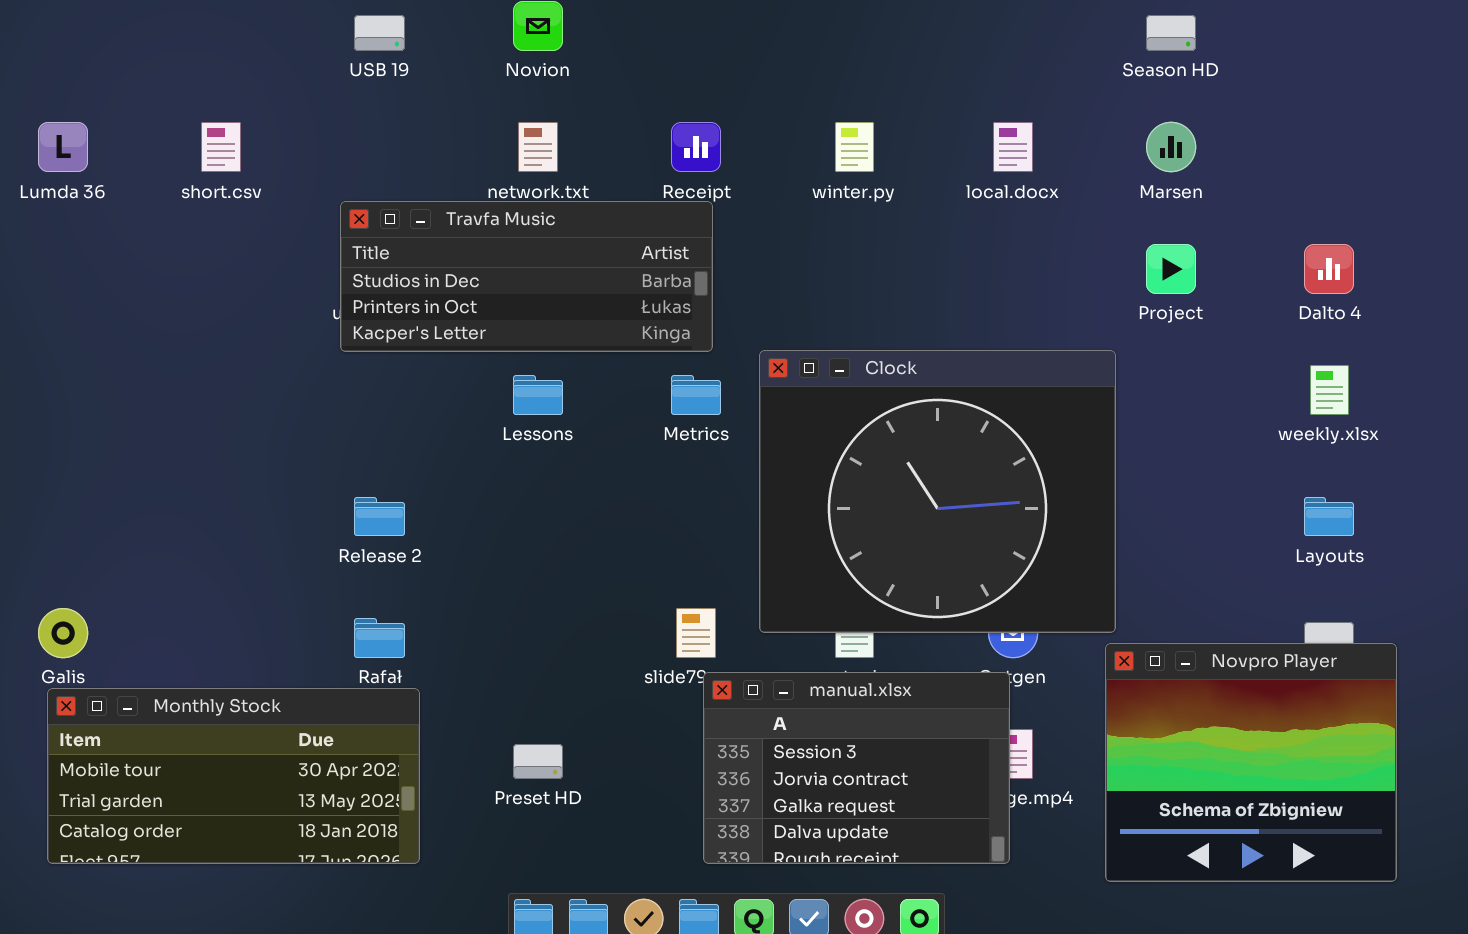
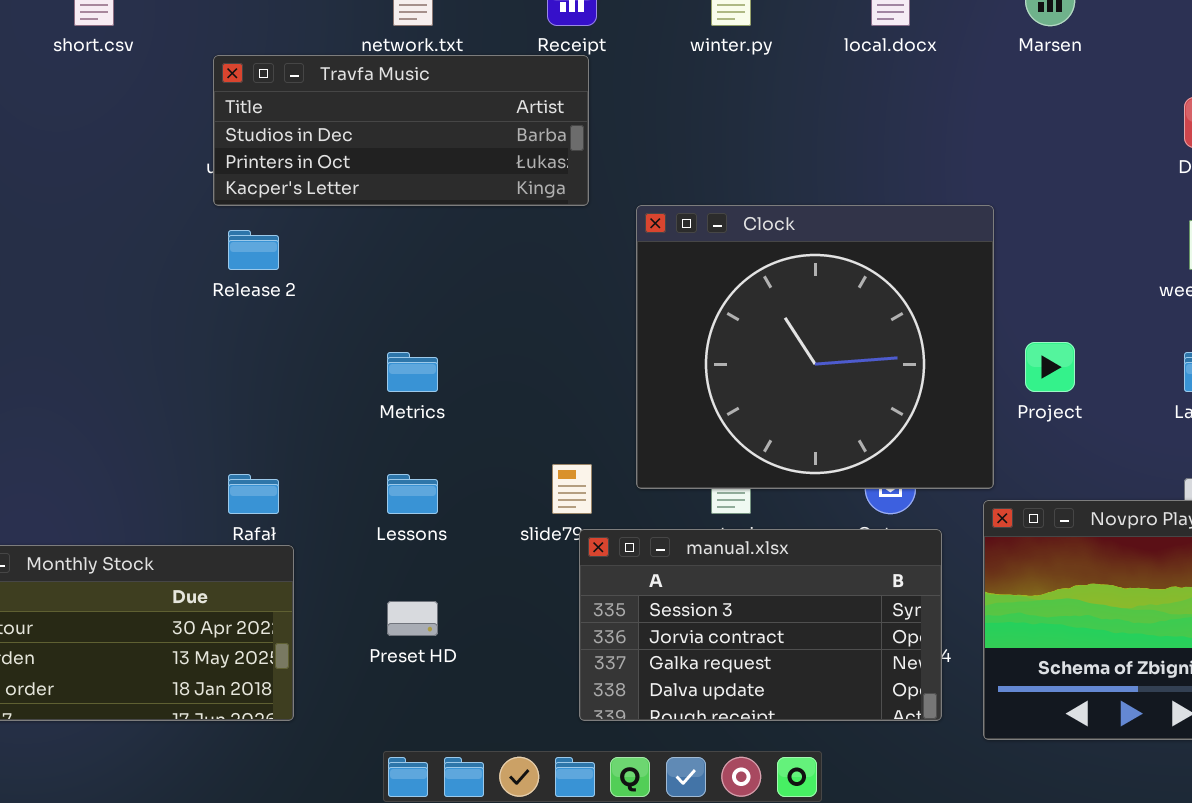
Project: [1146,244,1196,294] -> [1025,342,1075,392], moved
Lessons: [513,375,563,415] -> [387,474,438,514], moved
Metrics: [671,375,721,415] -> [387,352,438,392], moved
Release 2: [354,497,405,536] -> [228,230,279,270], moved
manual.xlsx: [703,672,1010,864] -> [579,529,942,721], resized

